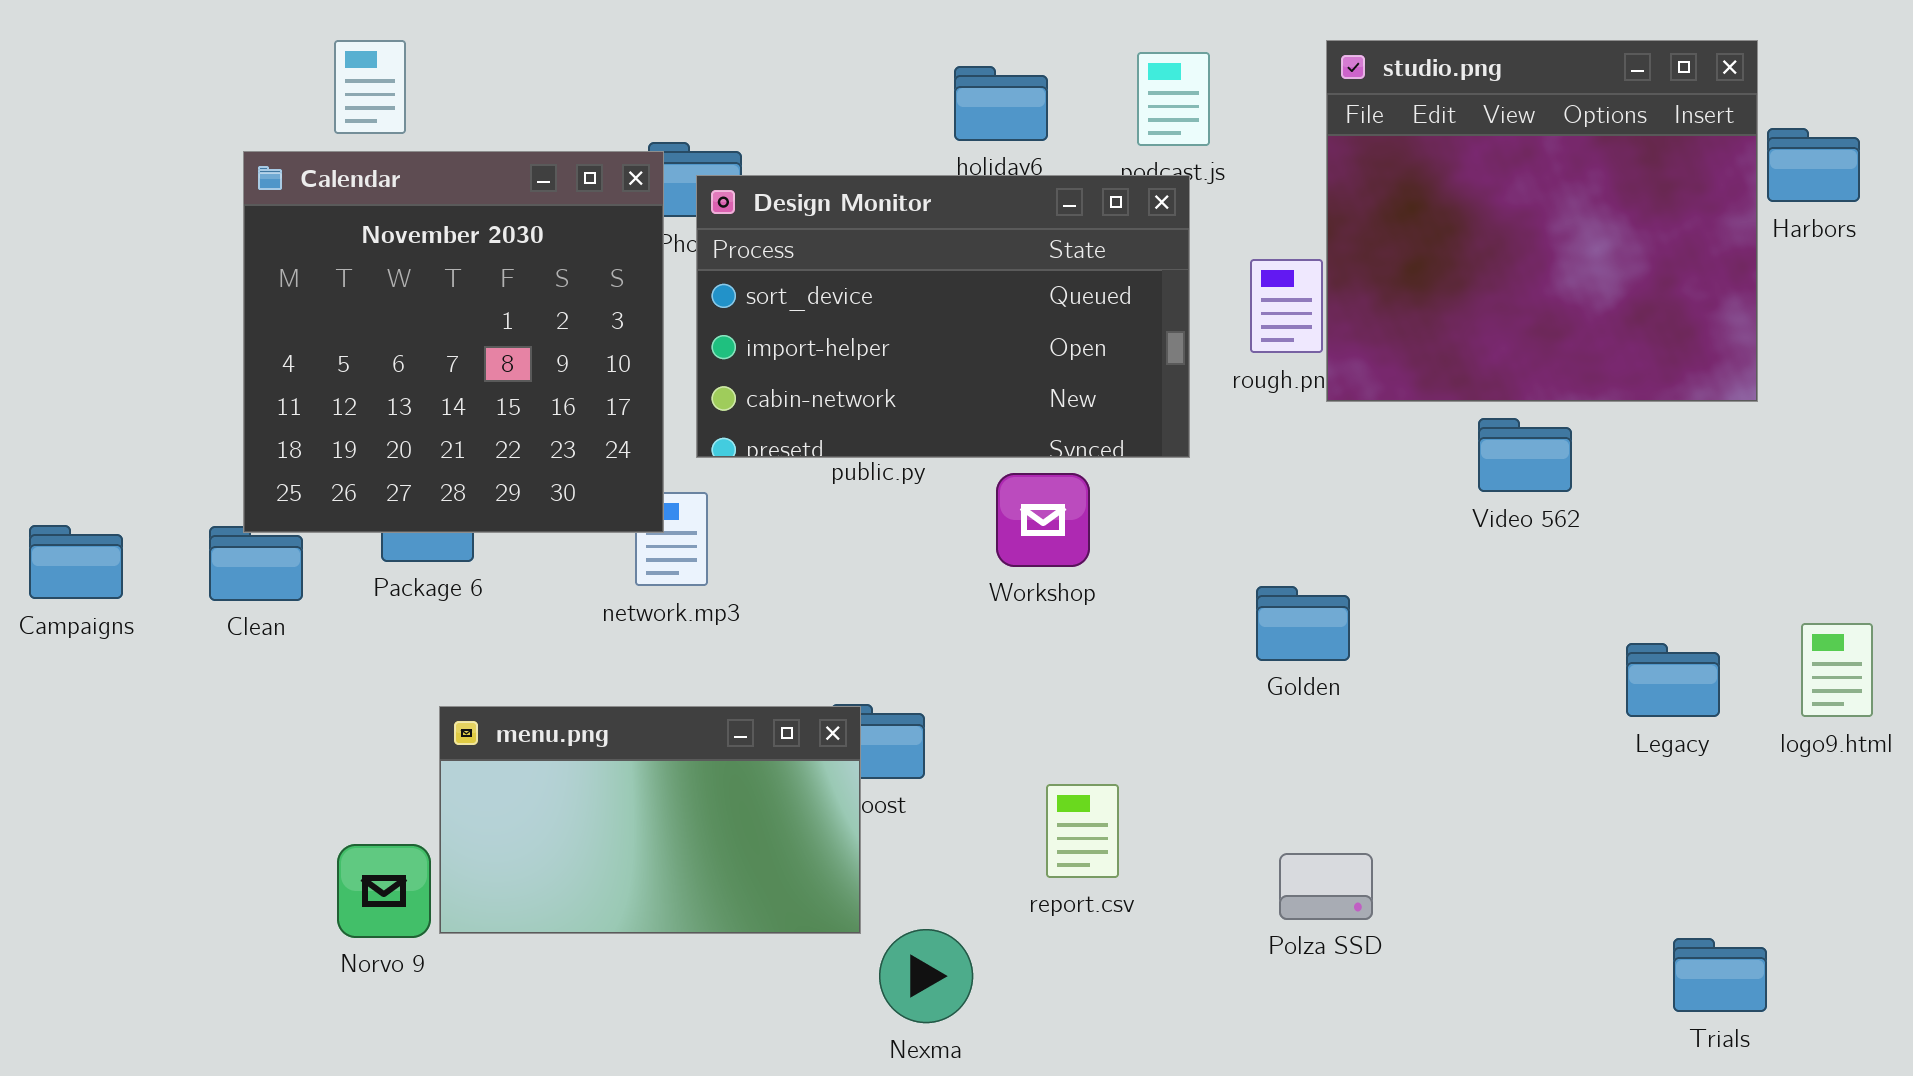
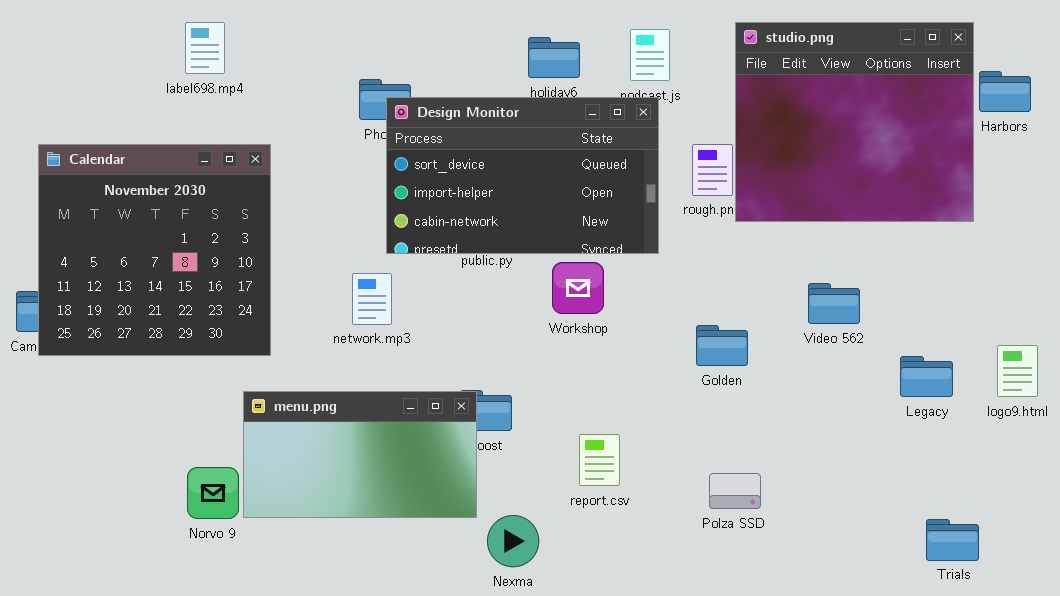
Calendar: [243,151,664,533] -> [38,144,271,356], moved
Video 562: [1478,418,1572,492] -> [808,283,860,324], moved

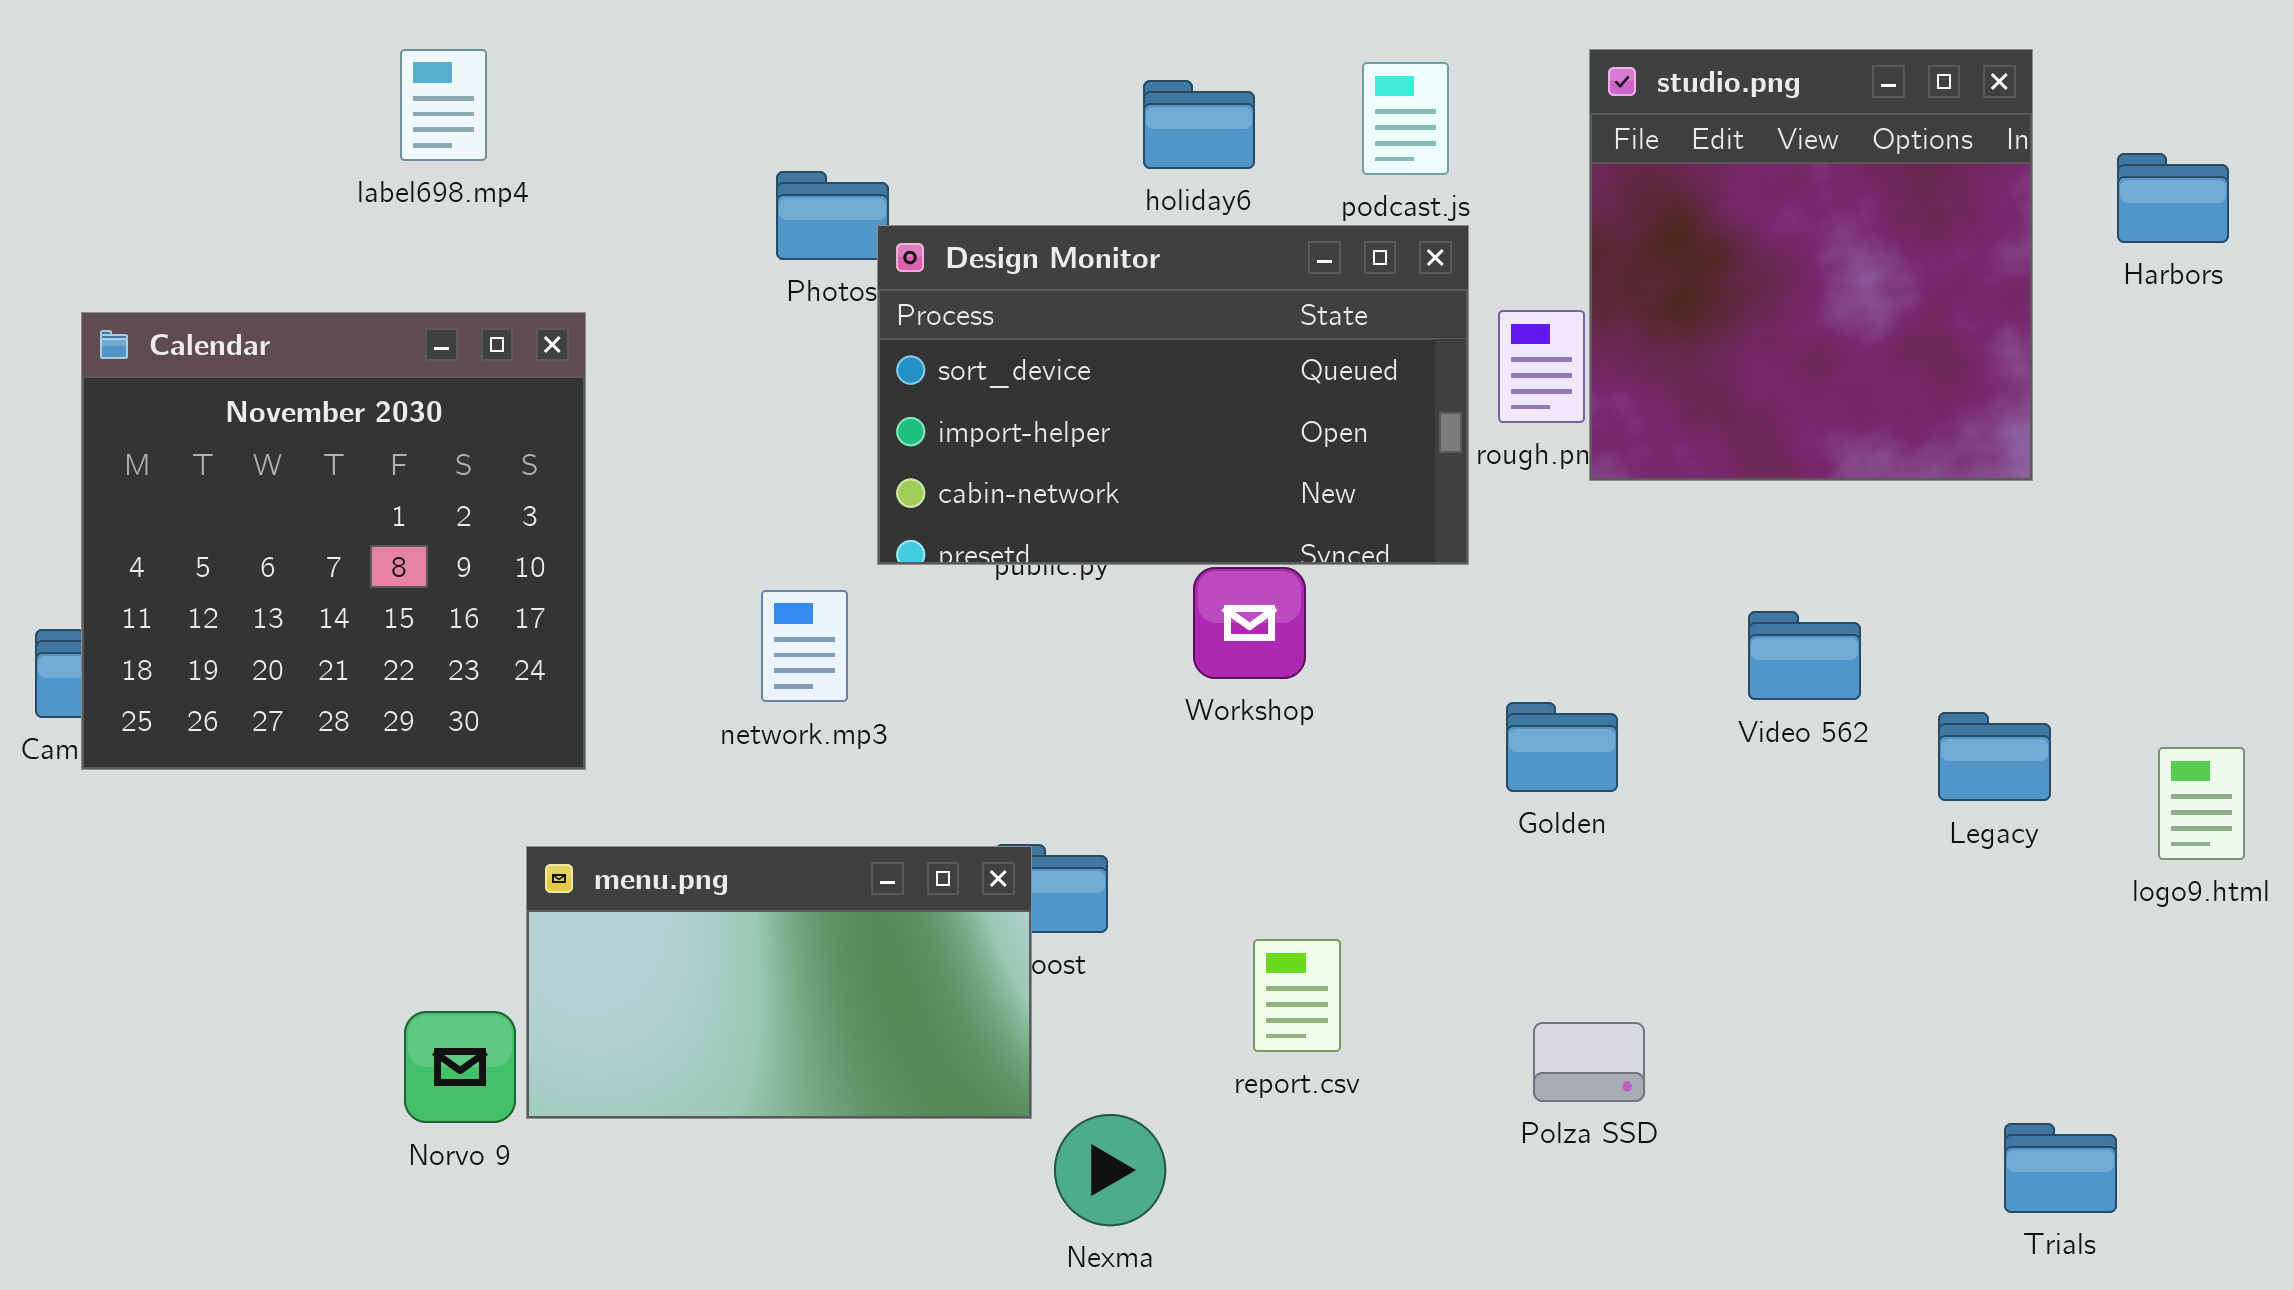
studio.png: [735,22,974,222] -> [1589,49,2033,481], resized
Design Monitor: [386,97,659,254] -> [877,225,1469,565], moved
Legacy: [900,356,953,397] -> [1938,712,2051,801], moved

